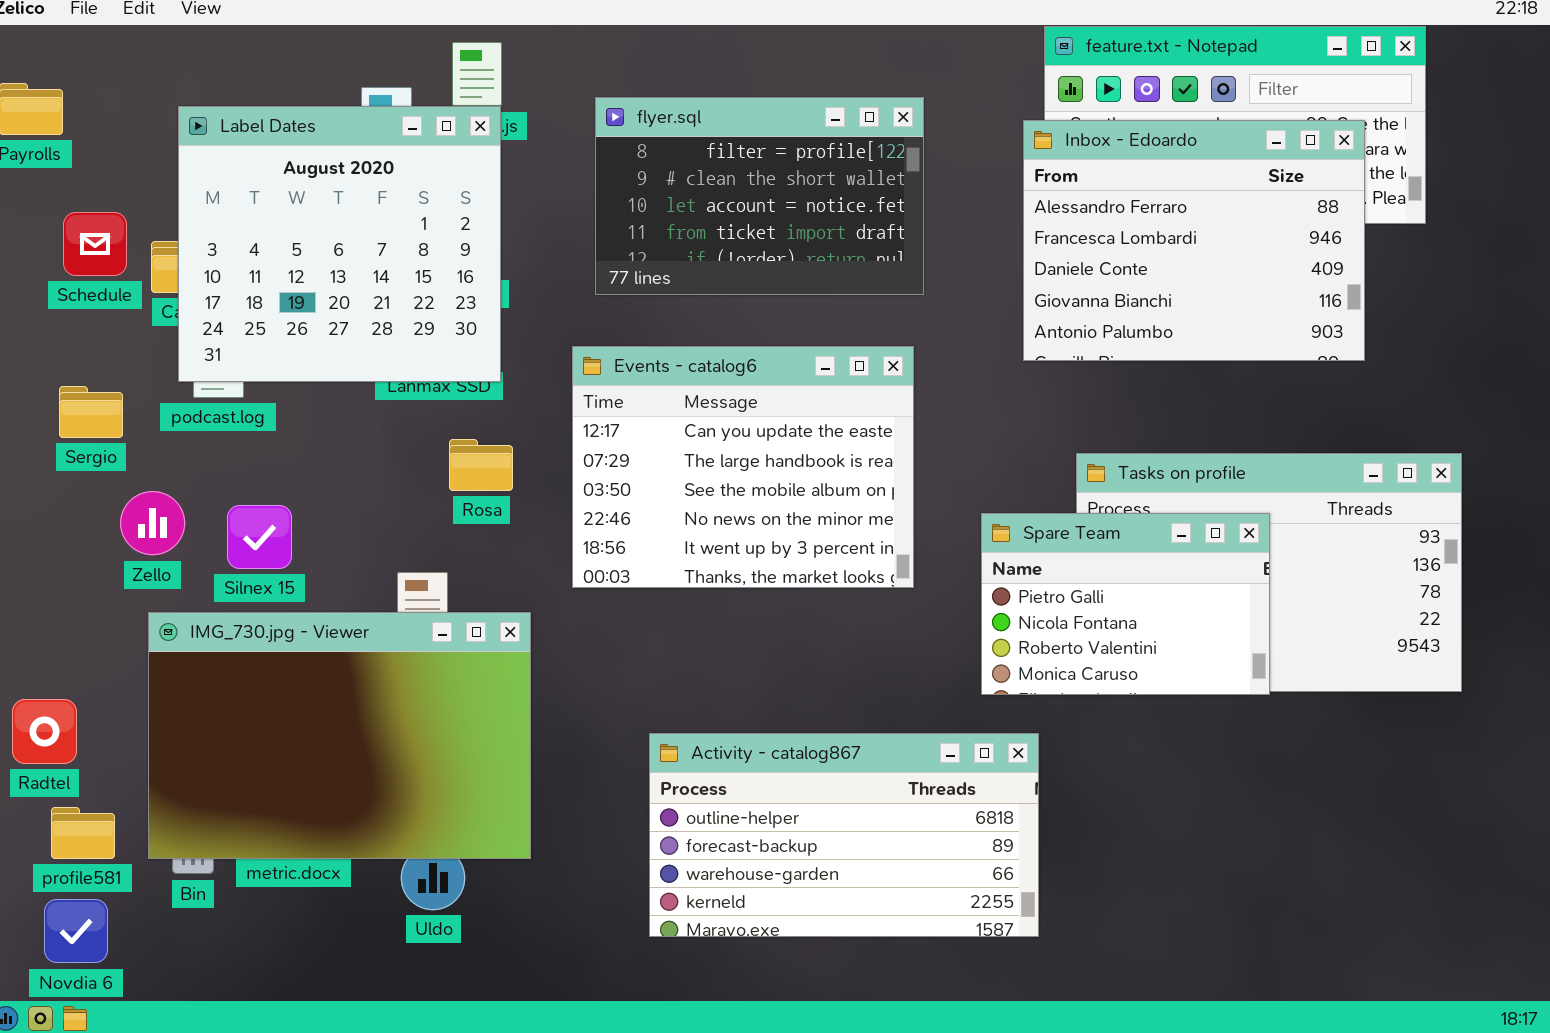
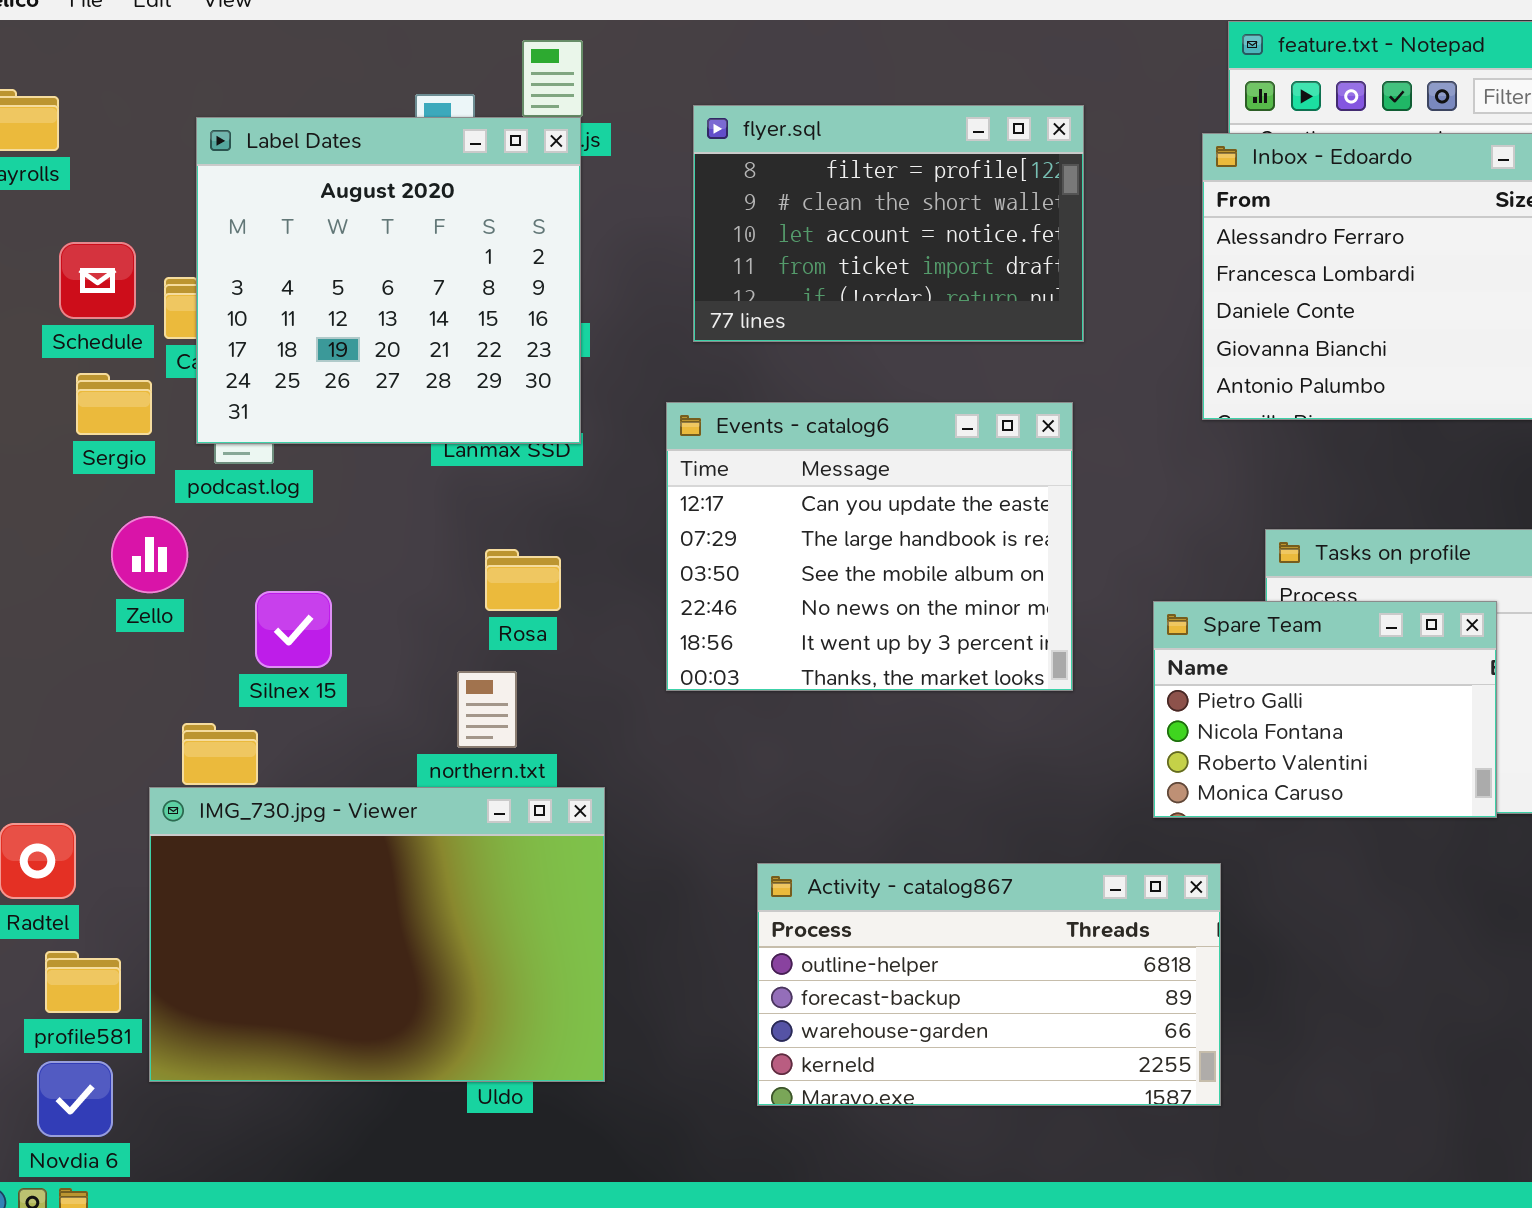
Sergio: [59,386,123,438] -> [76,373,152,435], moved
Rosa: [449,439,513,491] -> [485,549,561,611], moved
Zello: [120,491,185,555] -> [111,516,188,593], moved
IMG_730.jpg - Viewer: [148,612,531,859] -> [149,787,605,1082], moved

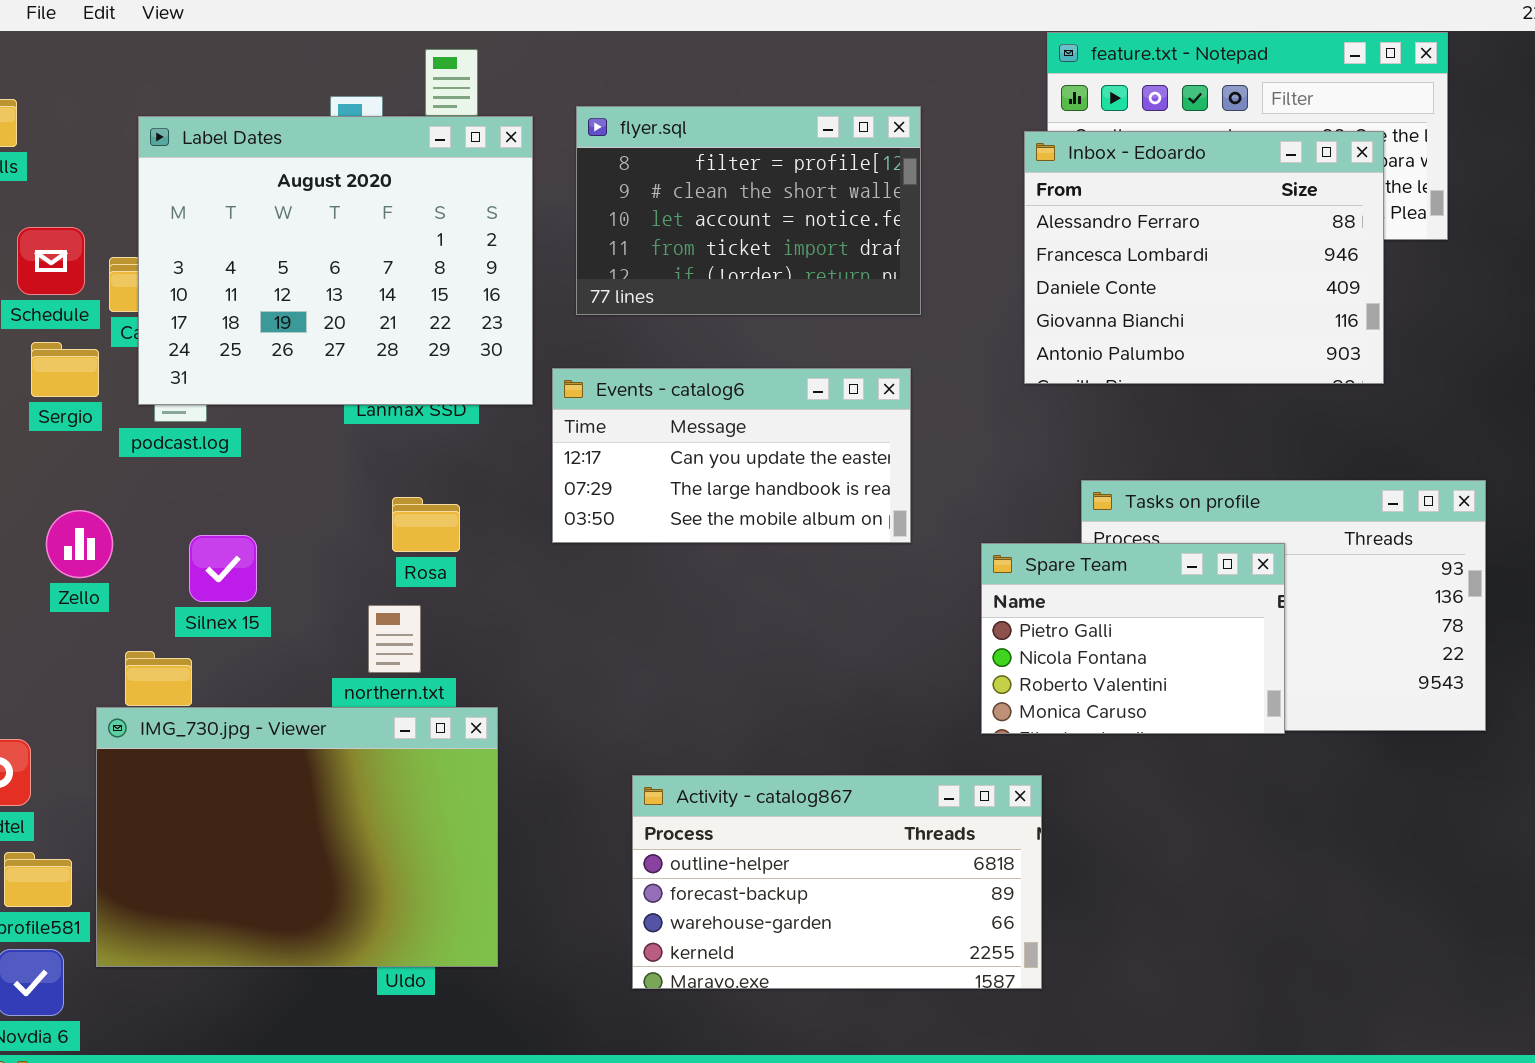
Label Dates: [196,117,581,444] -> [138,116,533,405], resized
Events - catalog6: [666,402,1073,691] -> [552,368,911,543], resized
Zello: [111,516,188,593] -> [46,510,113,578], moved

